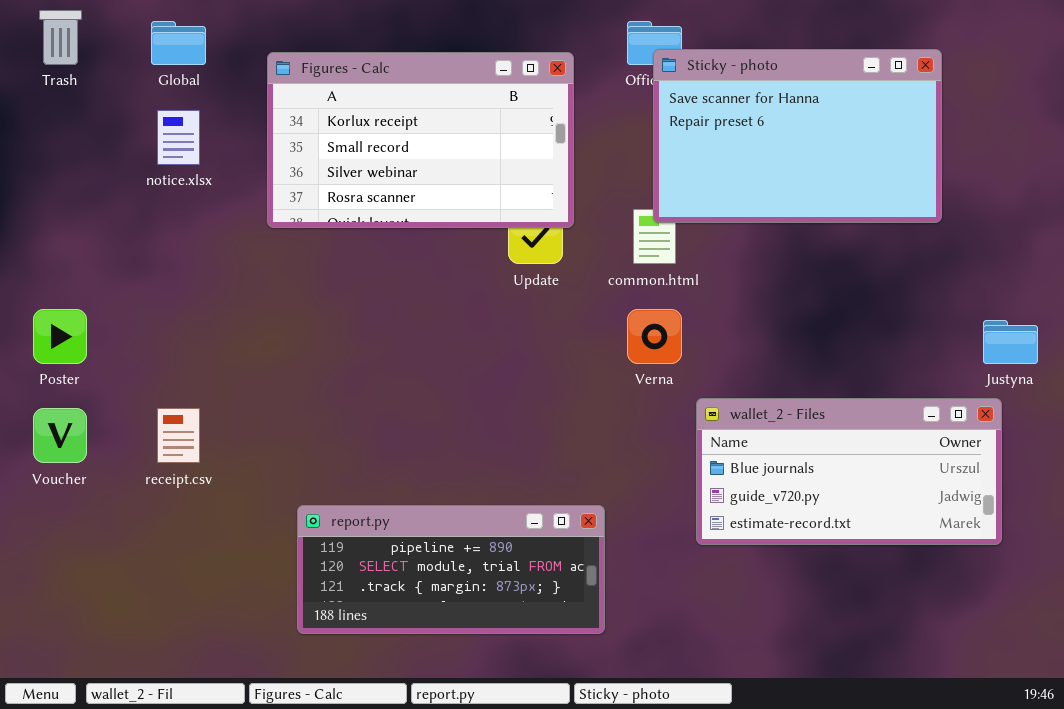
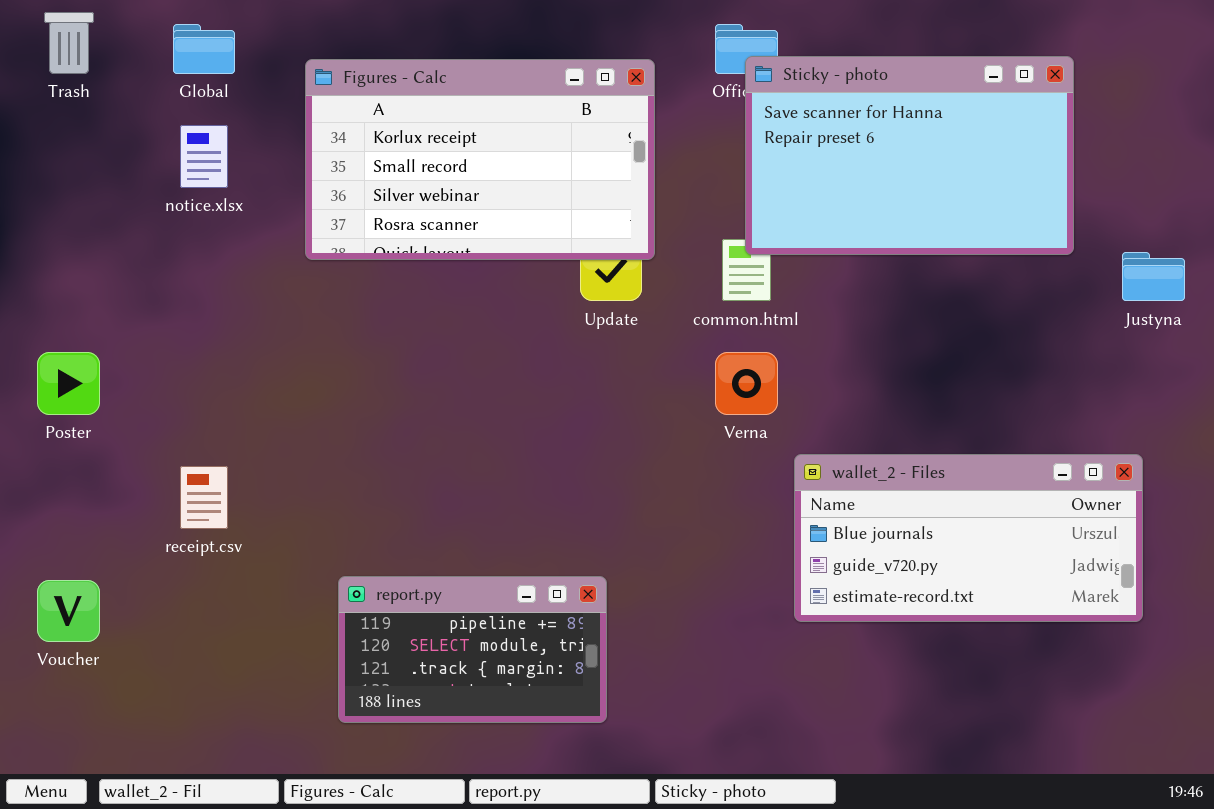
Justyna: [983,320,1038,364] -> [1122,252,1185,301], moved
Voucher: [33,408,87,463] -> [37,580,100,642], moved
report.py: [297,505,605,634] -> [338,576,607,723], resized

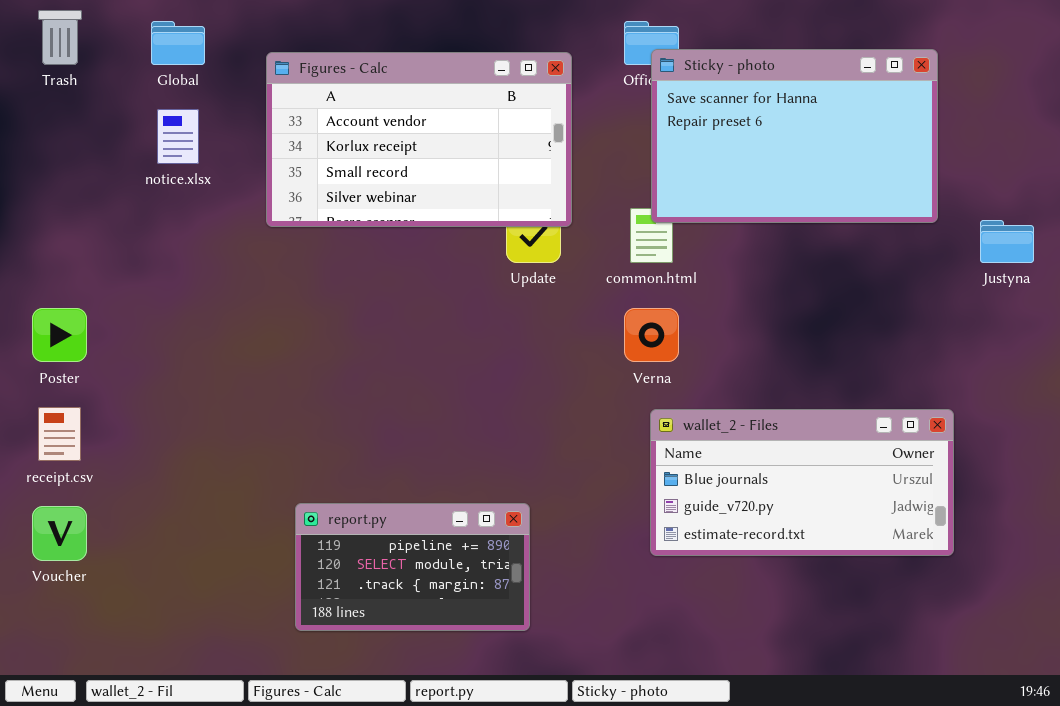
Figures - Calc: [305,59,655,260] -> [266,52,572,227], scrolled up 1 row
wallet_2 - Files: [794,454,1143,622] -> [650,409,954,556], moved
receipt.csv: [180,466,228,529] -> [38,407,81,461], moved

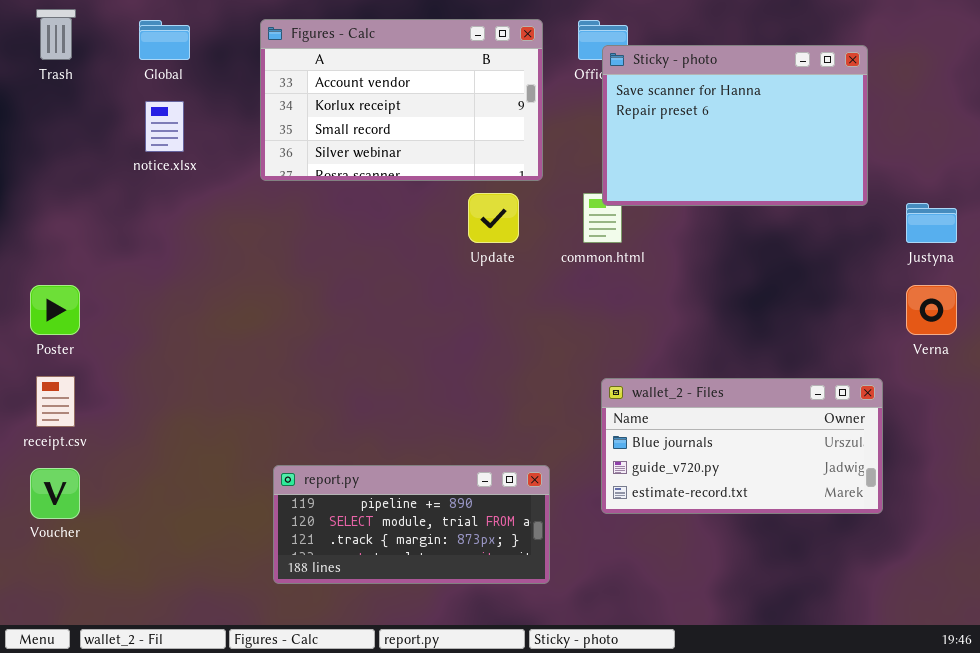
Figures - Calc: [266,52,572,227] -> [260,19,543,181], moved
Verna: [624,308,679,362] -> [906,285,957,335], moved
report.py: [295,503,530,631] -> [273,465,550,584], resized

